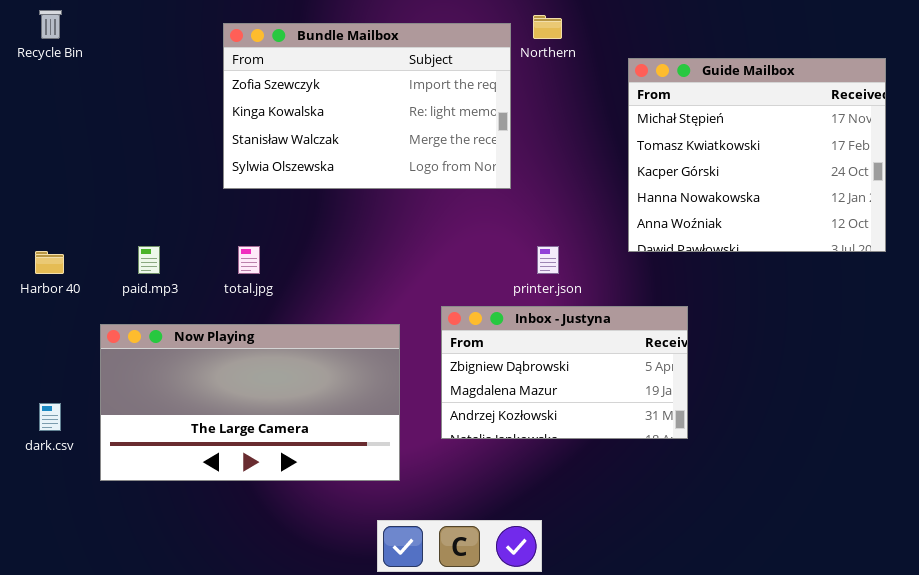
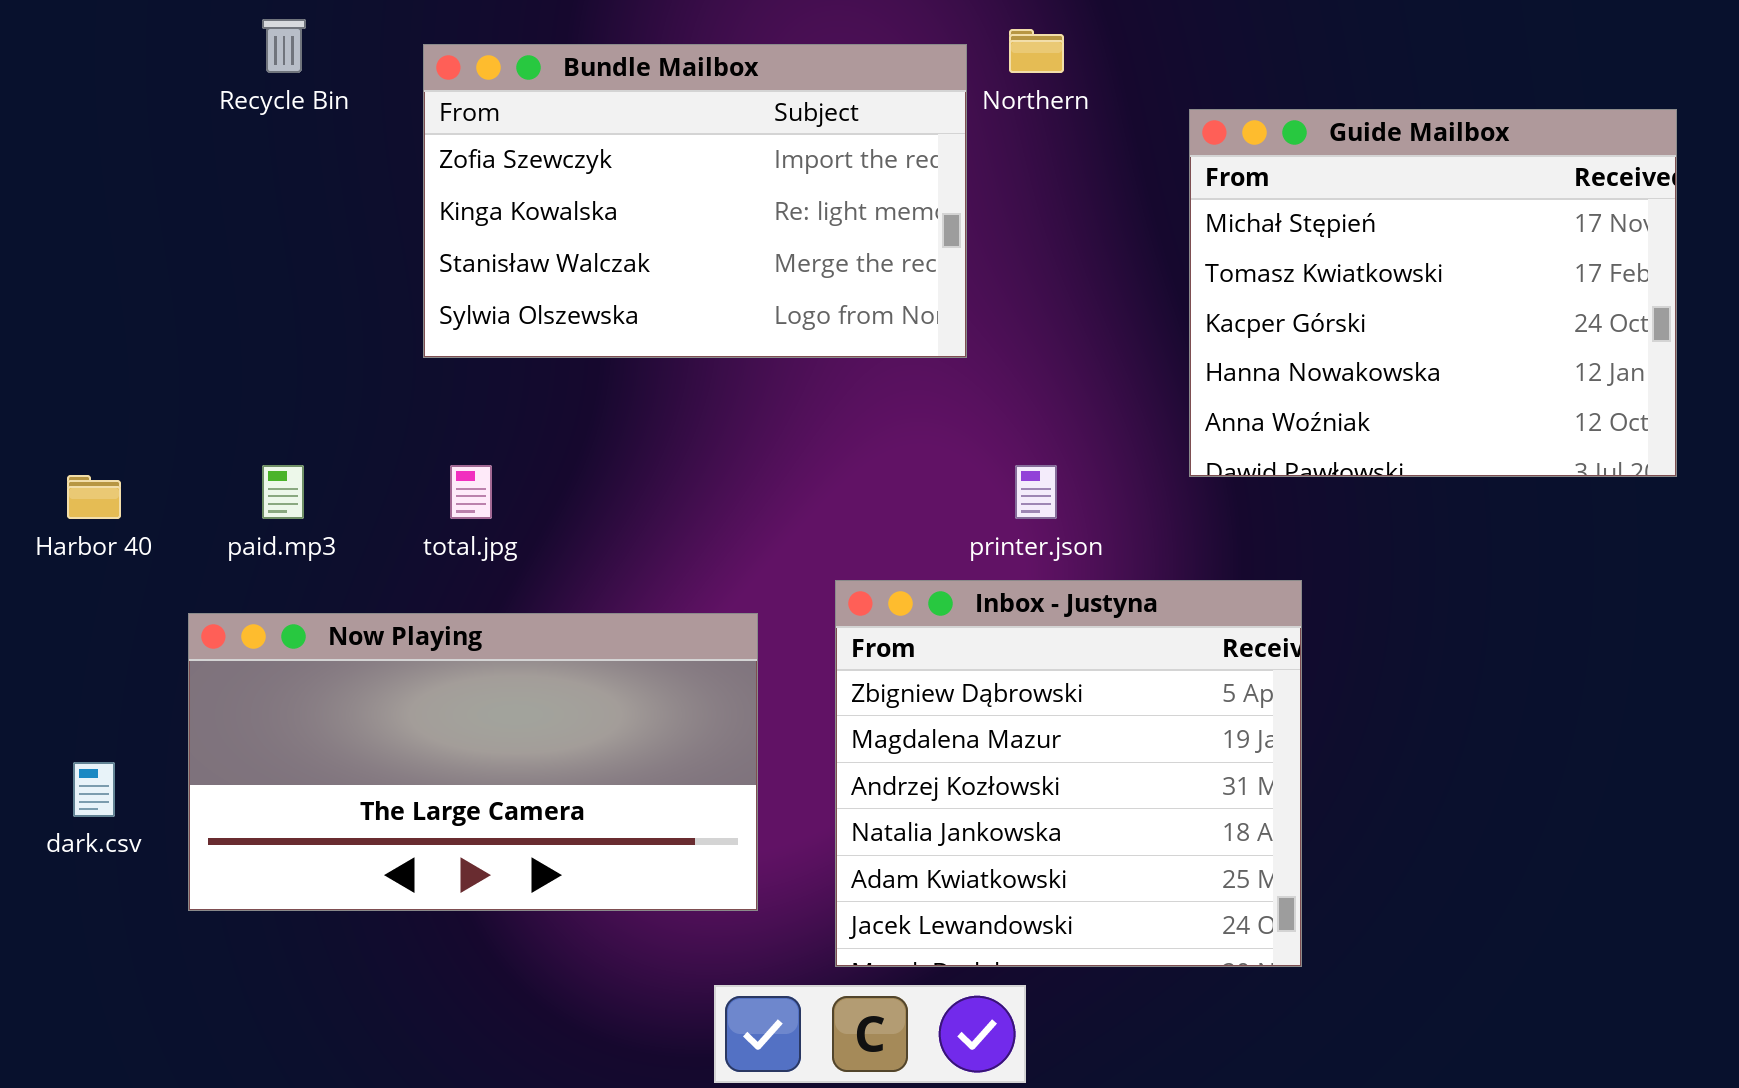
Recycle Bin: [39,10,62,39] -> [262,19,306,73], moved
Inbox - Justyna: [441,306,688,439] -> [835,580,1302,967], resized

